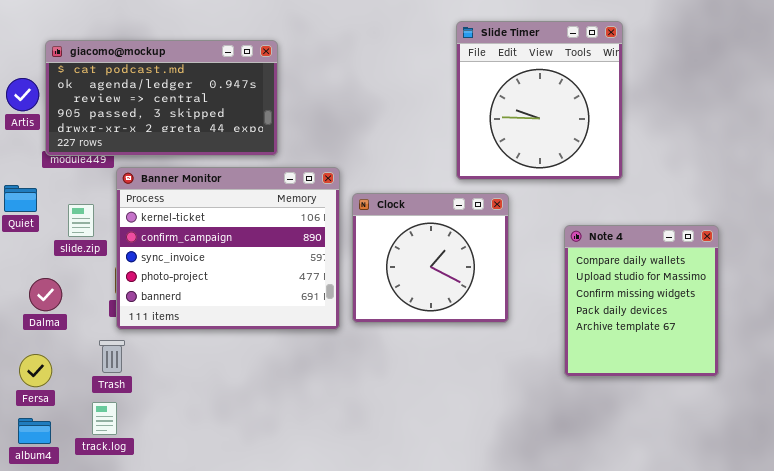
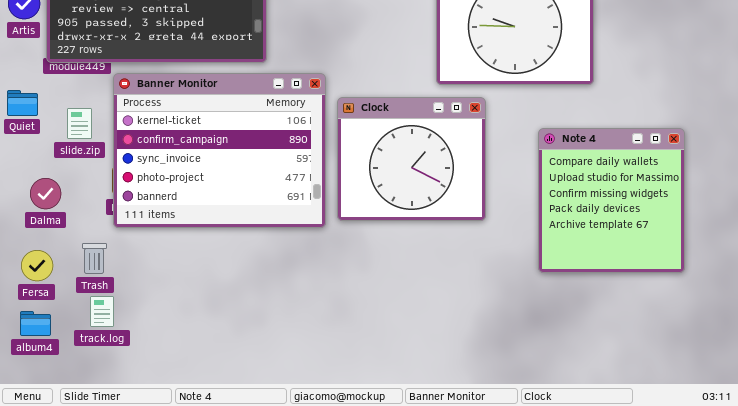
Trash: [99,340,125,373] -> [82,243,107,274], moved

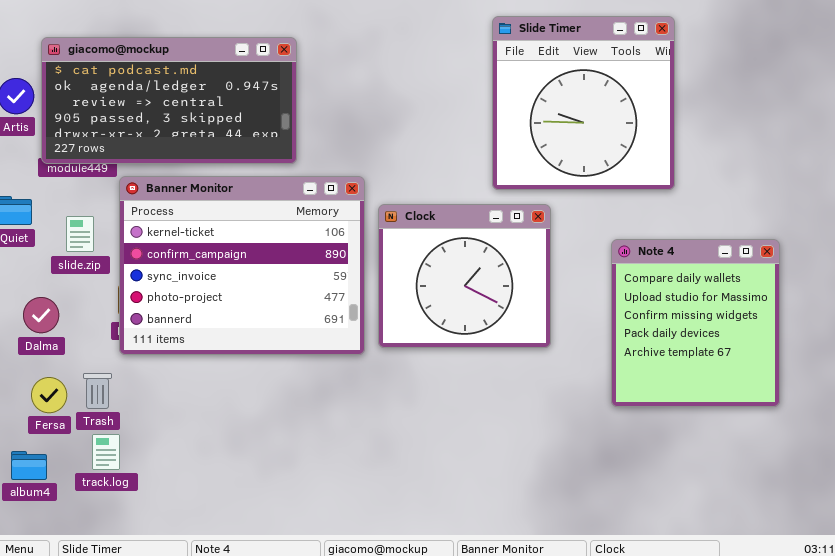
Fersa: [21,250,53,281] -> [31,377,67,413], moved

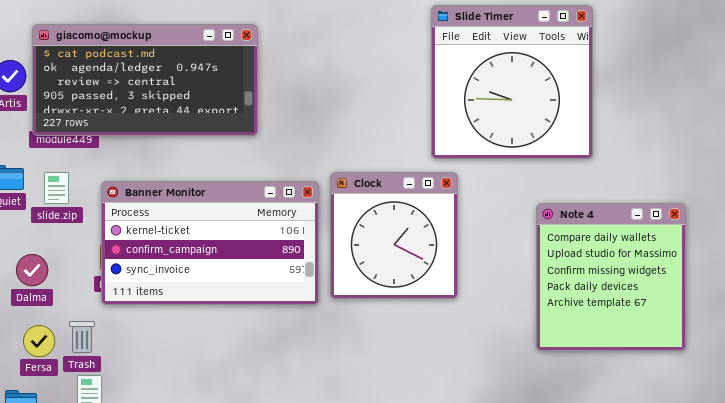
Banner Monitor: [119,176,365,355] -> [101,181,319,305], resized
Clock: [378,204,551,348] -> [330,172,458,299], resized
slide.zip: [66,216,94,252] -> [44,172,69,204], moved

